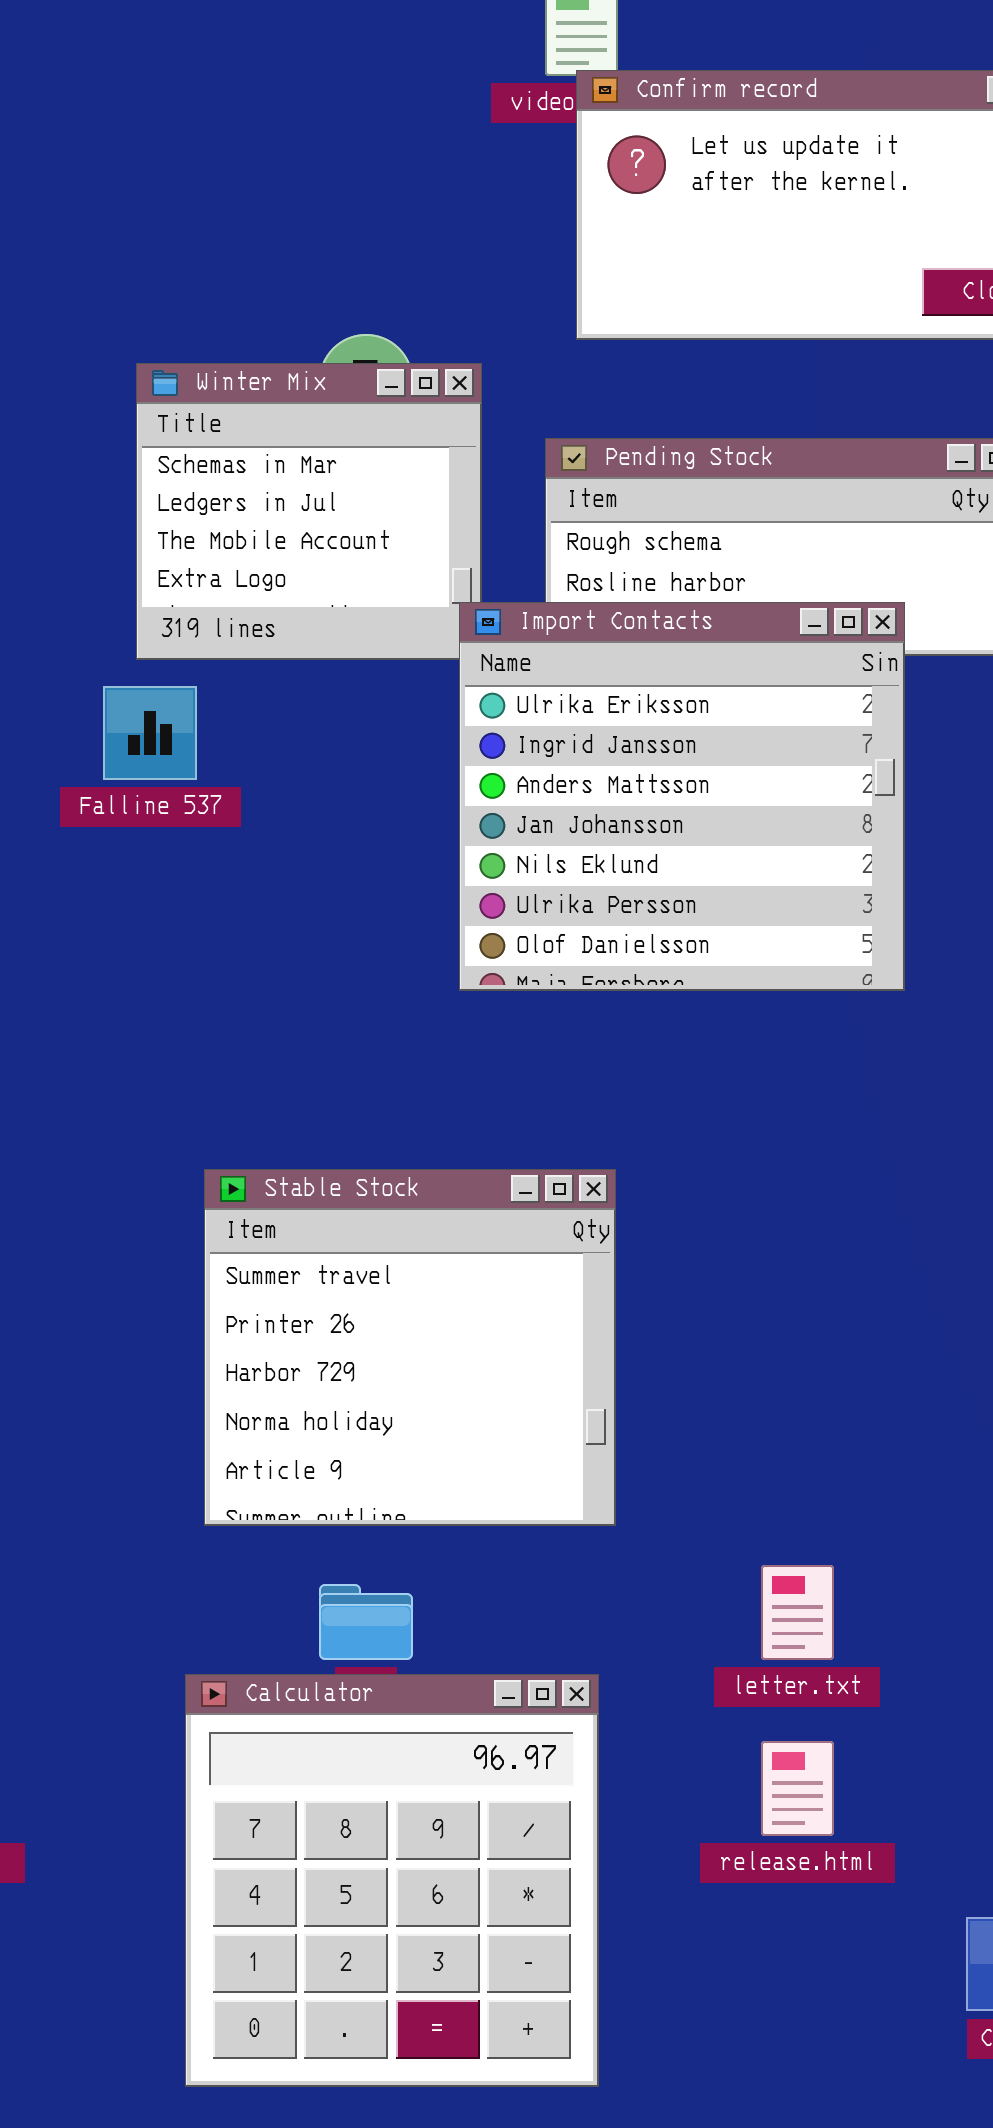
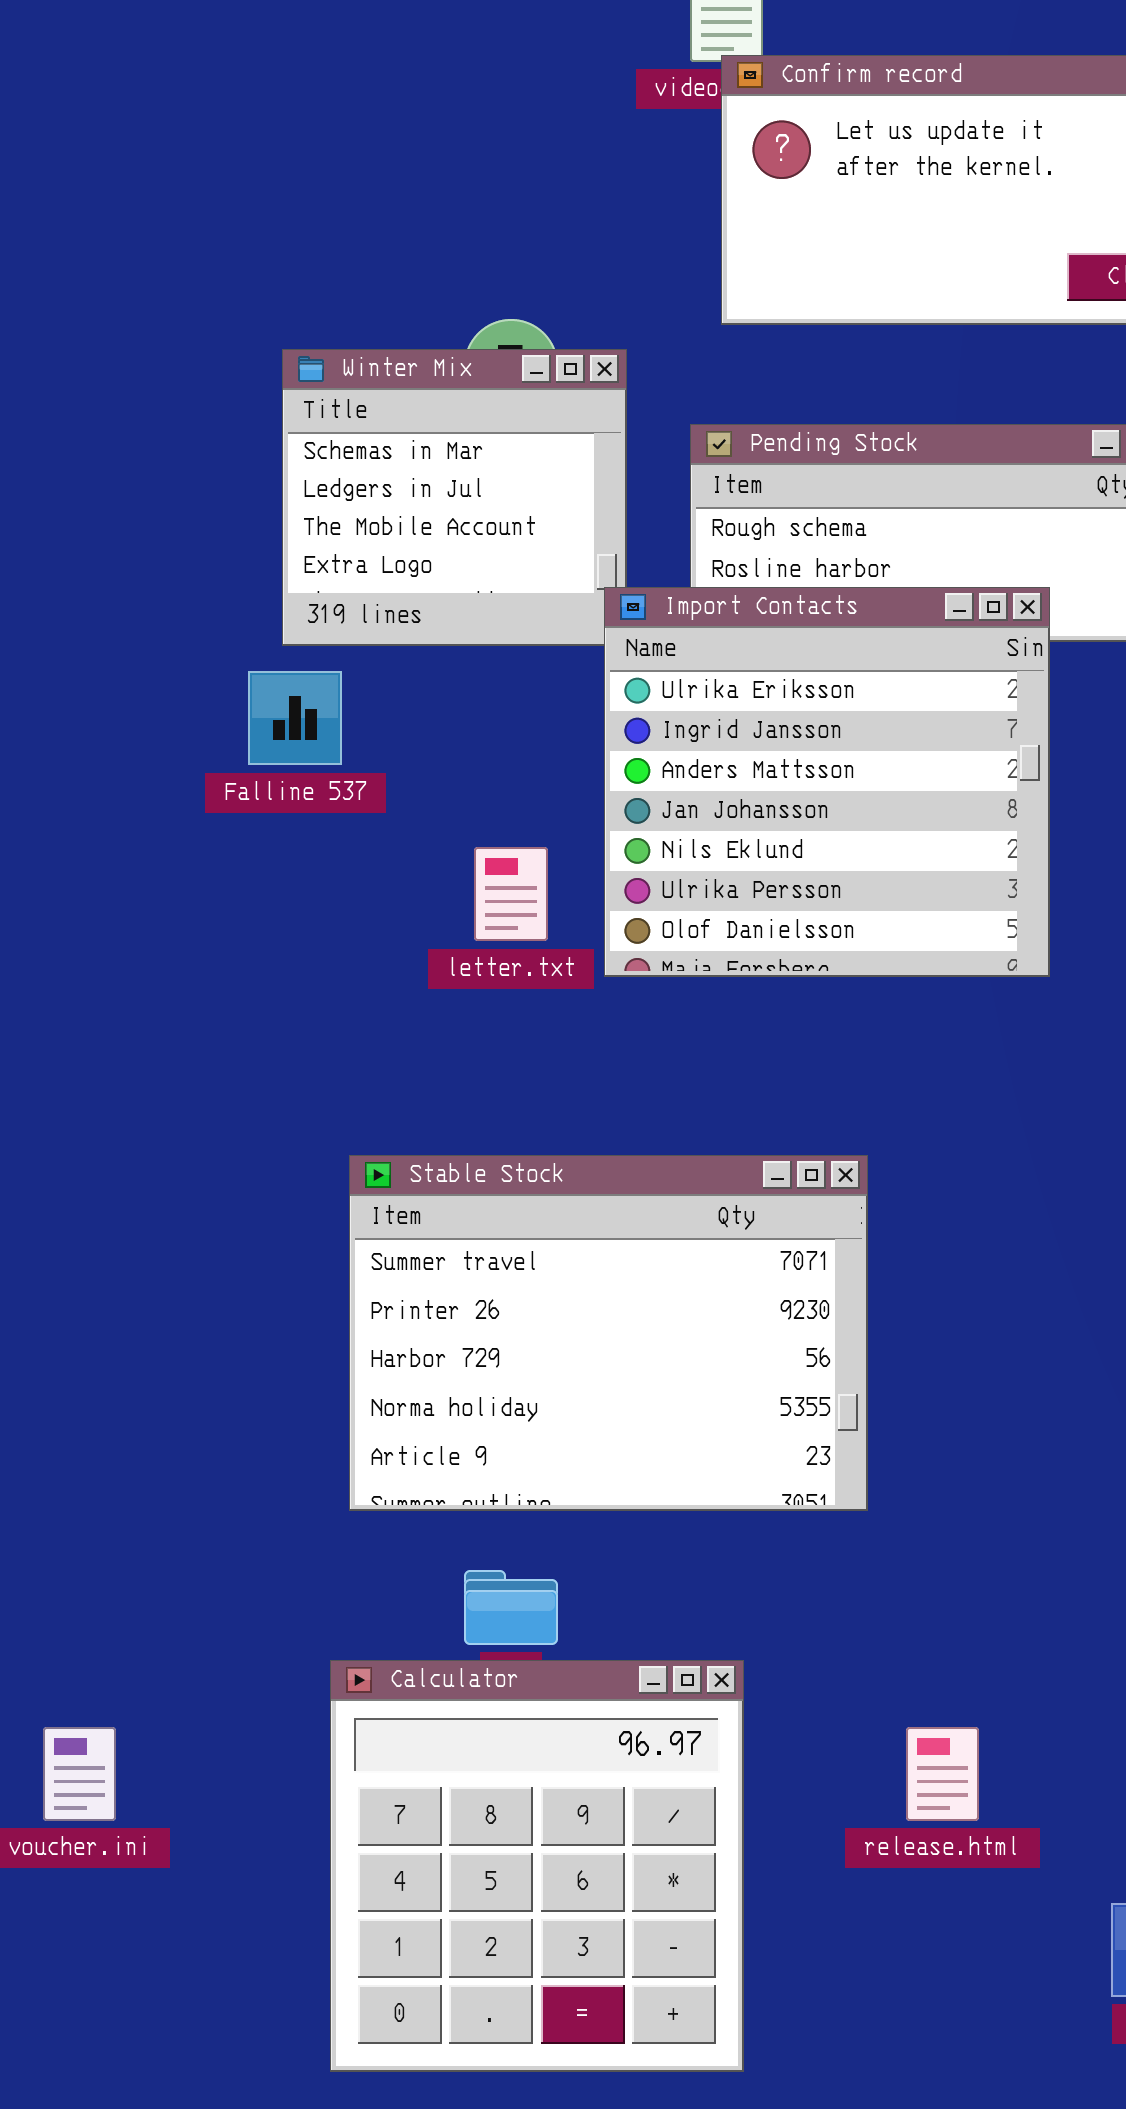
Stable Stock: [204,1169,616,1526] -> [349,1155,868,1511], resized
letter.txt: [761,1565,834,1660] -> [474,847,548,941], moved

